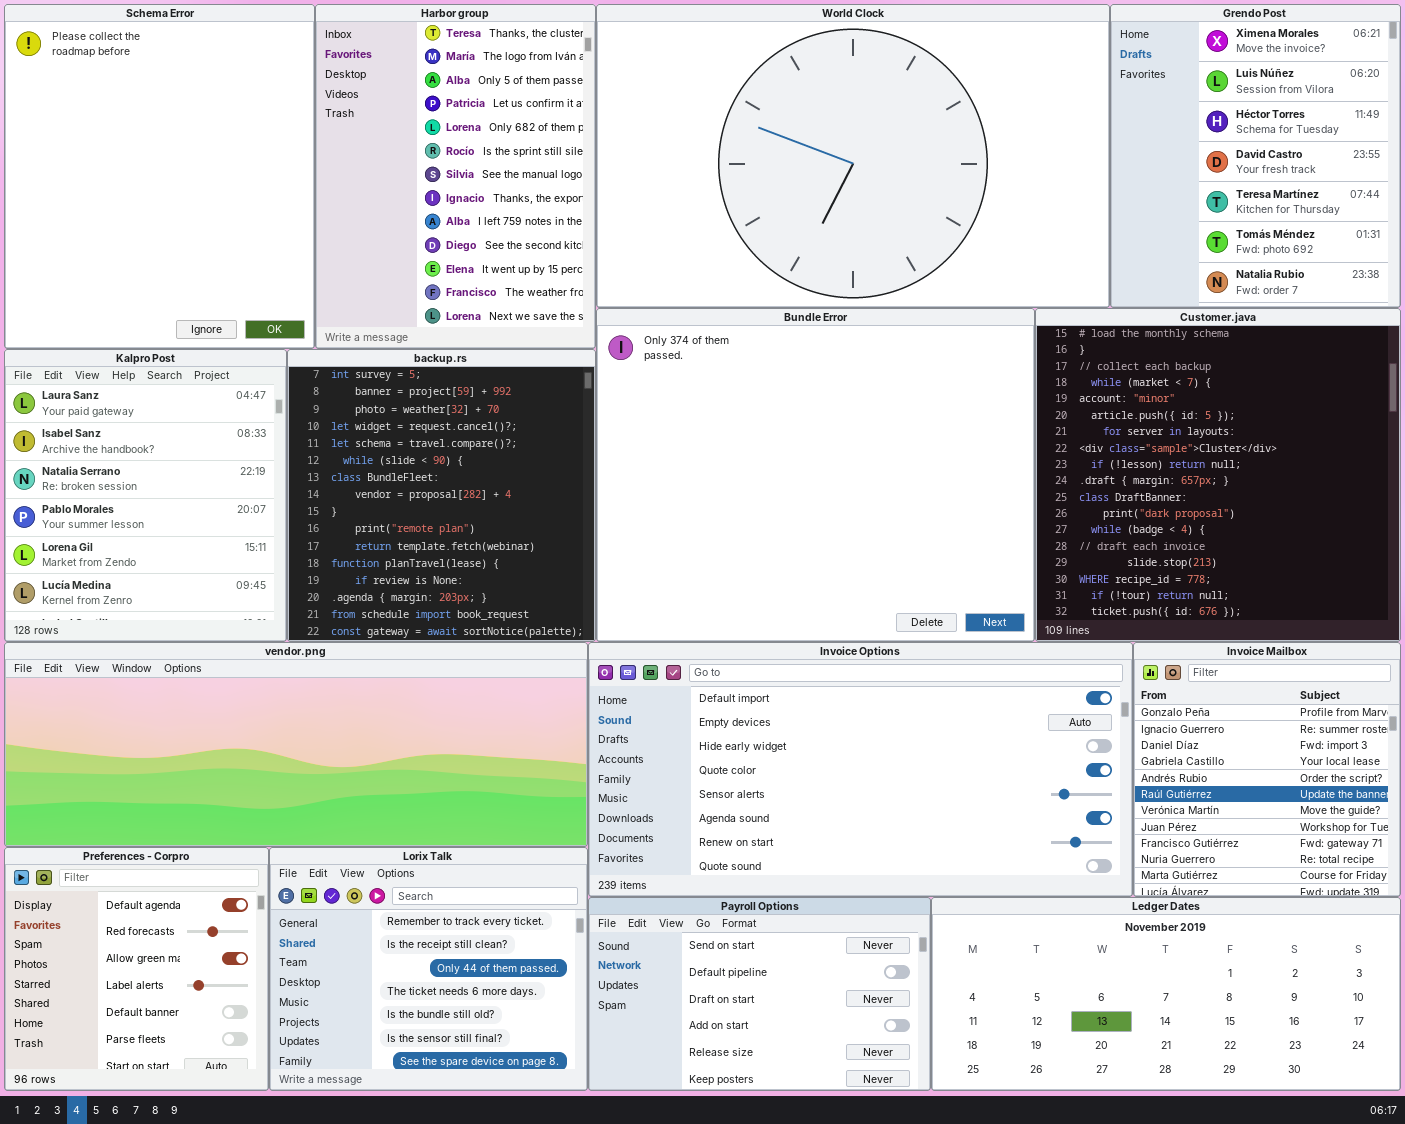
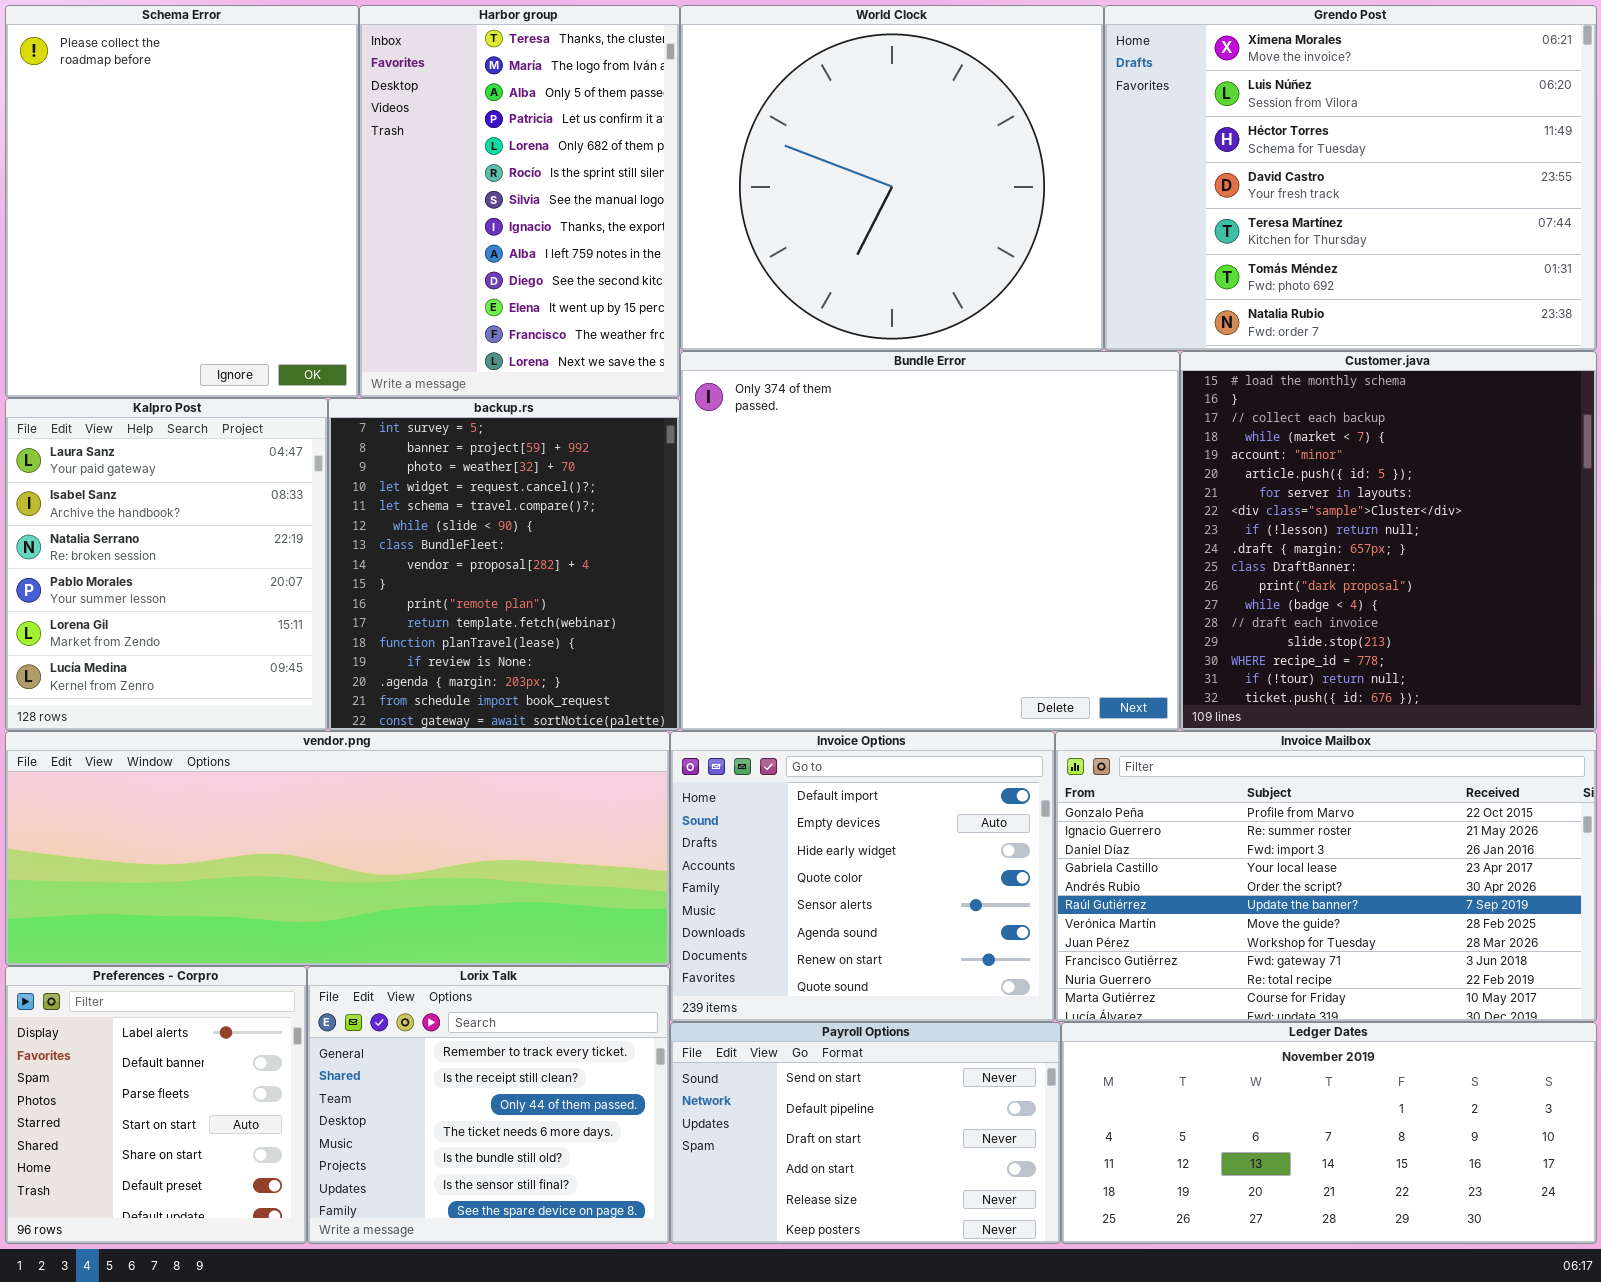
World Clock: [596,4,1110,308] -> [680,5,1104,351], resized
Grendo Post: [1110,4,1401,308] -> [1104,5,1597,351], resized
Invoice Options: [588,642,1133,897] -> [670,731,1055,1022], resized
Invoice Mailbox: [1133,642,1401,897] -> [1055,731,1597,1022], resized
Preferences - Corpro: [4,847,269,1091] -> [5,966,307,1244], scrolled down 3 rows

